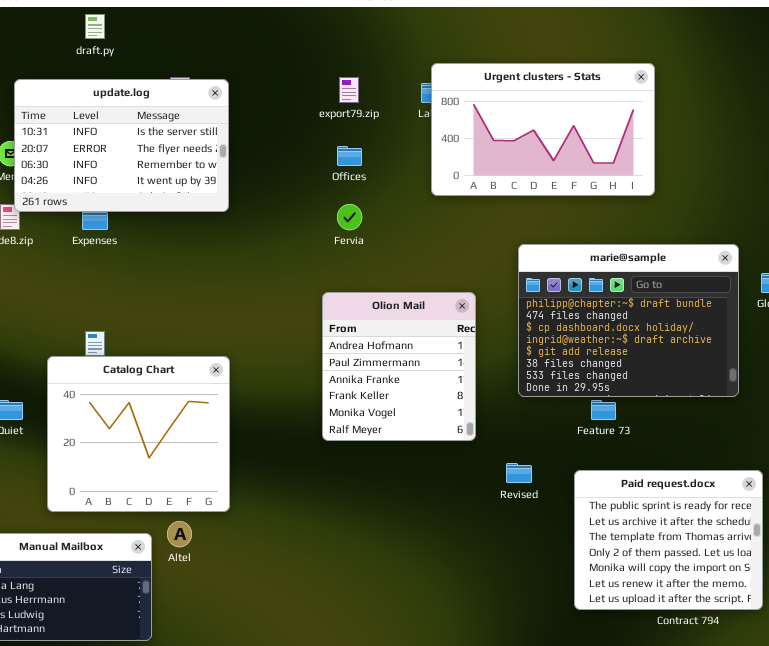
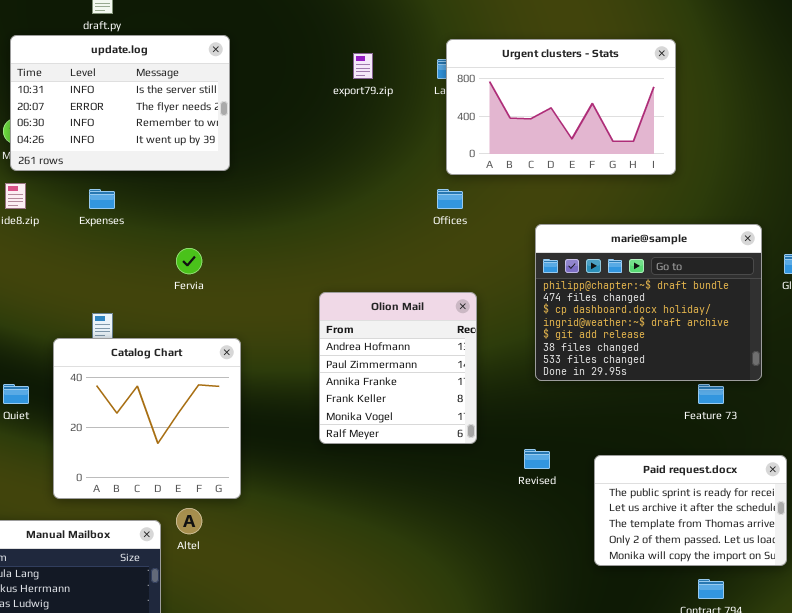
update.log: [14,79,229,212] -> [10,35,230,171], moved
Offices: [337,146,362,166] -> [437,189,463,209], moved
Fervia: [337,204,362,230] -> [176,248,202,274], moved
Olion Mail: [322,292,476,441] -> [319,292,477,444], moved
Feature 73: [591,400,616,420] -> [698,384,724,404], moved
Paid request.docx: [574,470,763,610] -> [594,455,787,566], resized

